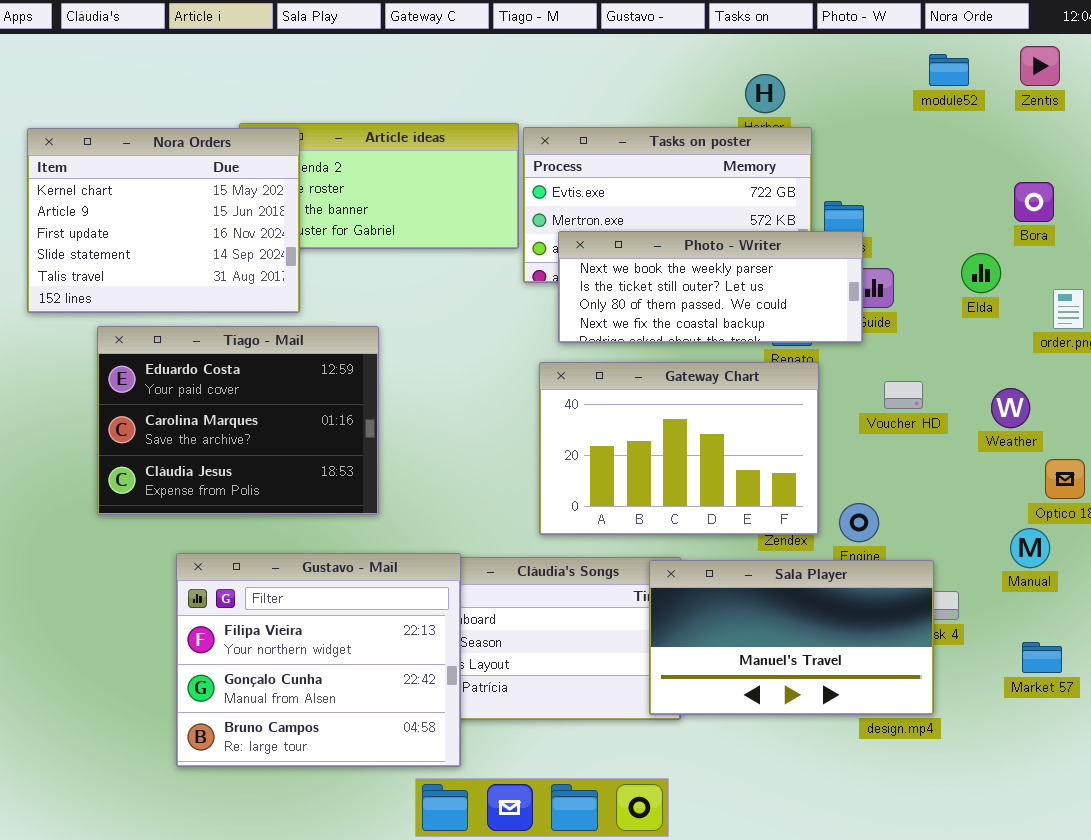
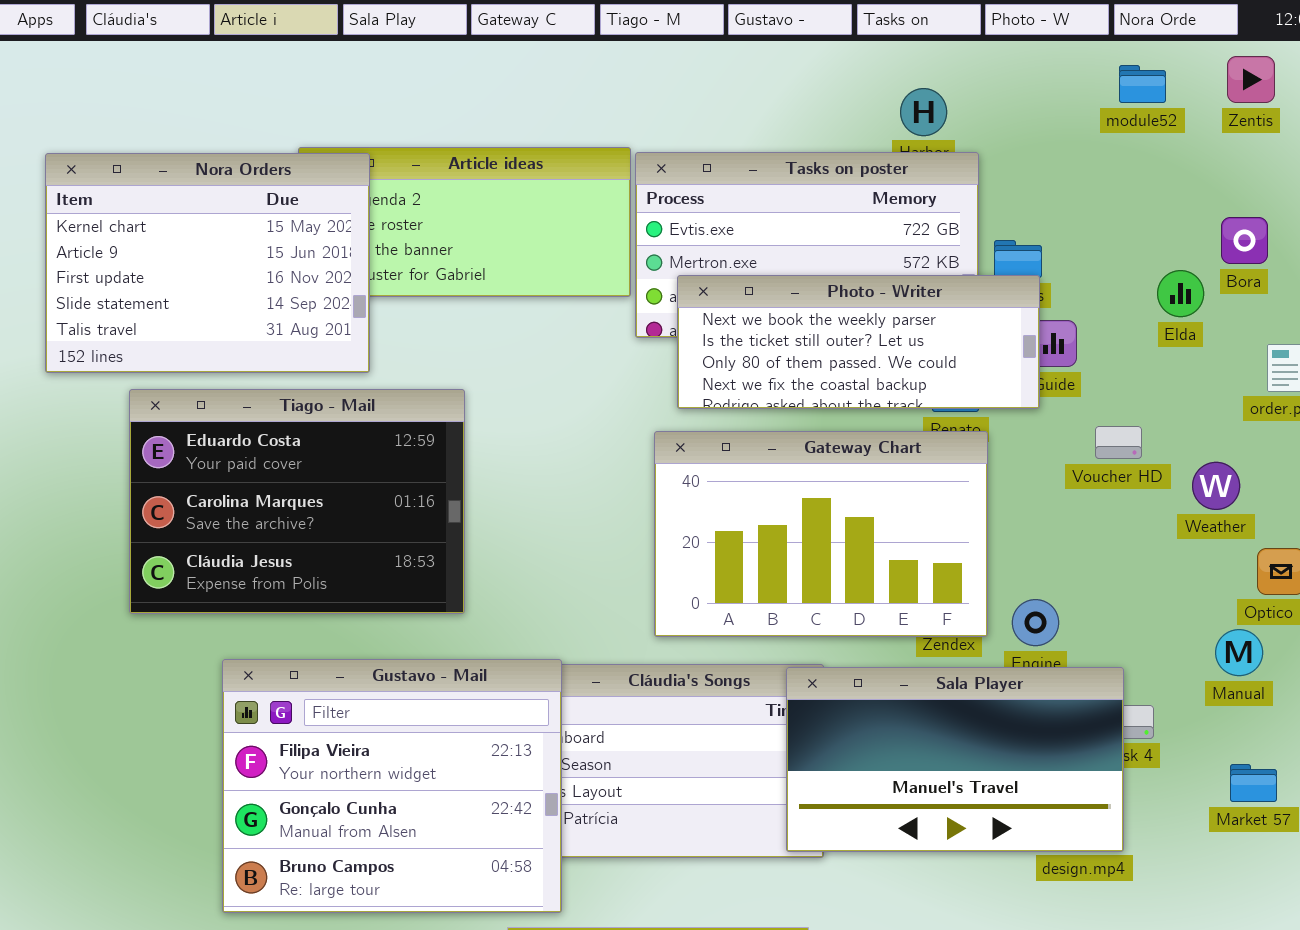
Elda: [961,253,1001,293] -> [1157,270,1204,317], moved
Voucher HD: [884,381,923,409] -> [1095,426,1142,459], moved

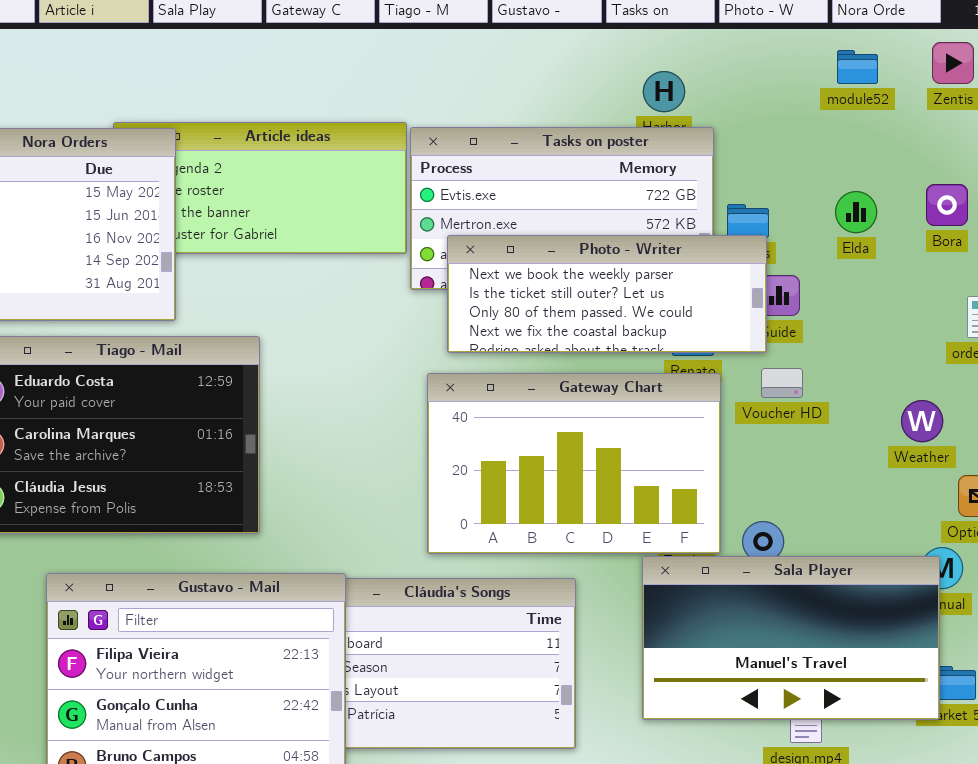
Elda: [1157,270,1204,317] -> [835,191,877,233], moved
Voucher HD: [1095,426,1142,459] -> [761,368,803,398], moved
Sala Player: [786,667,1124,852] -> [642,556,940,720], moved

